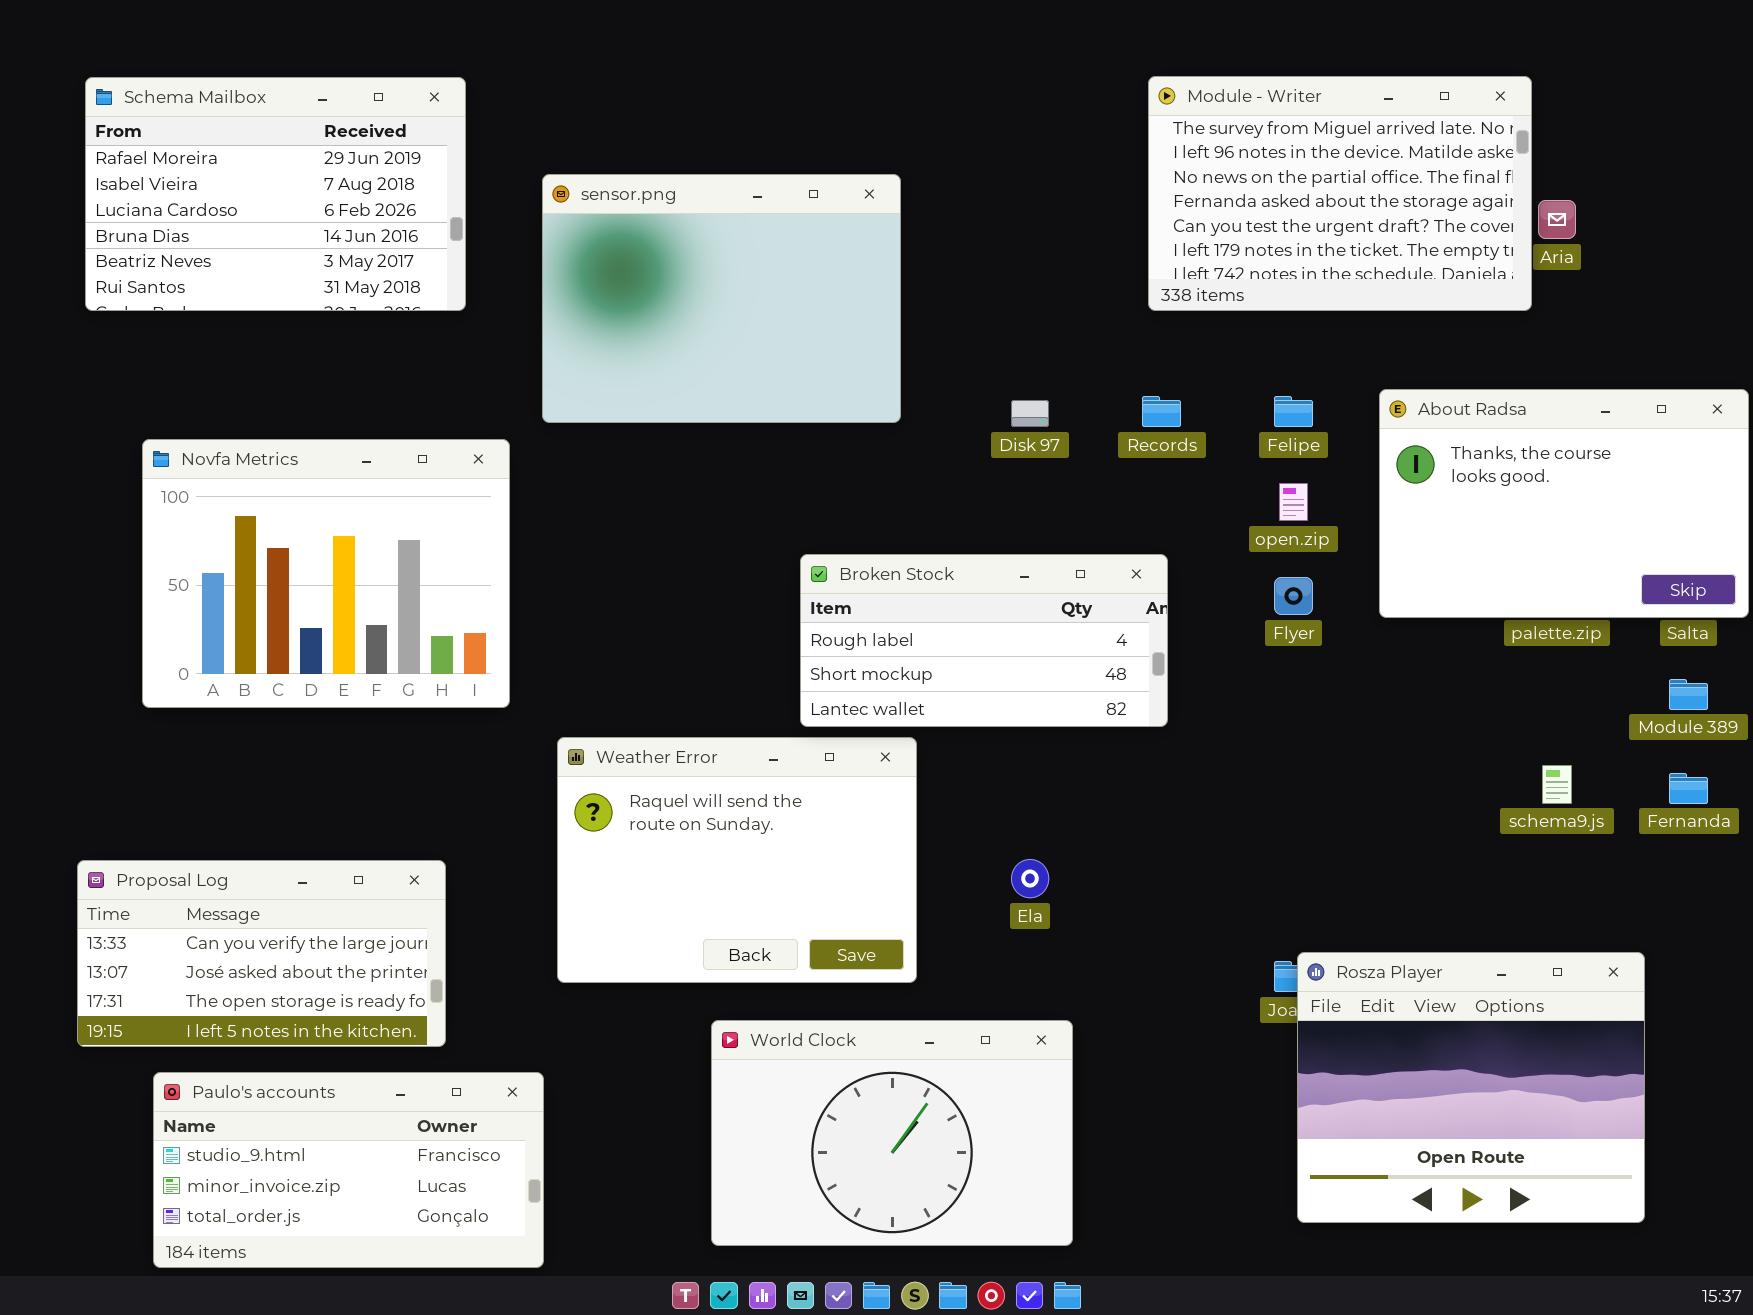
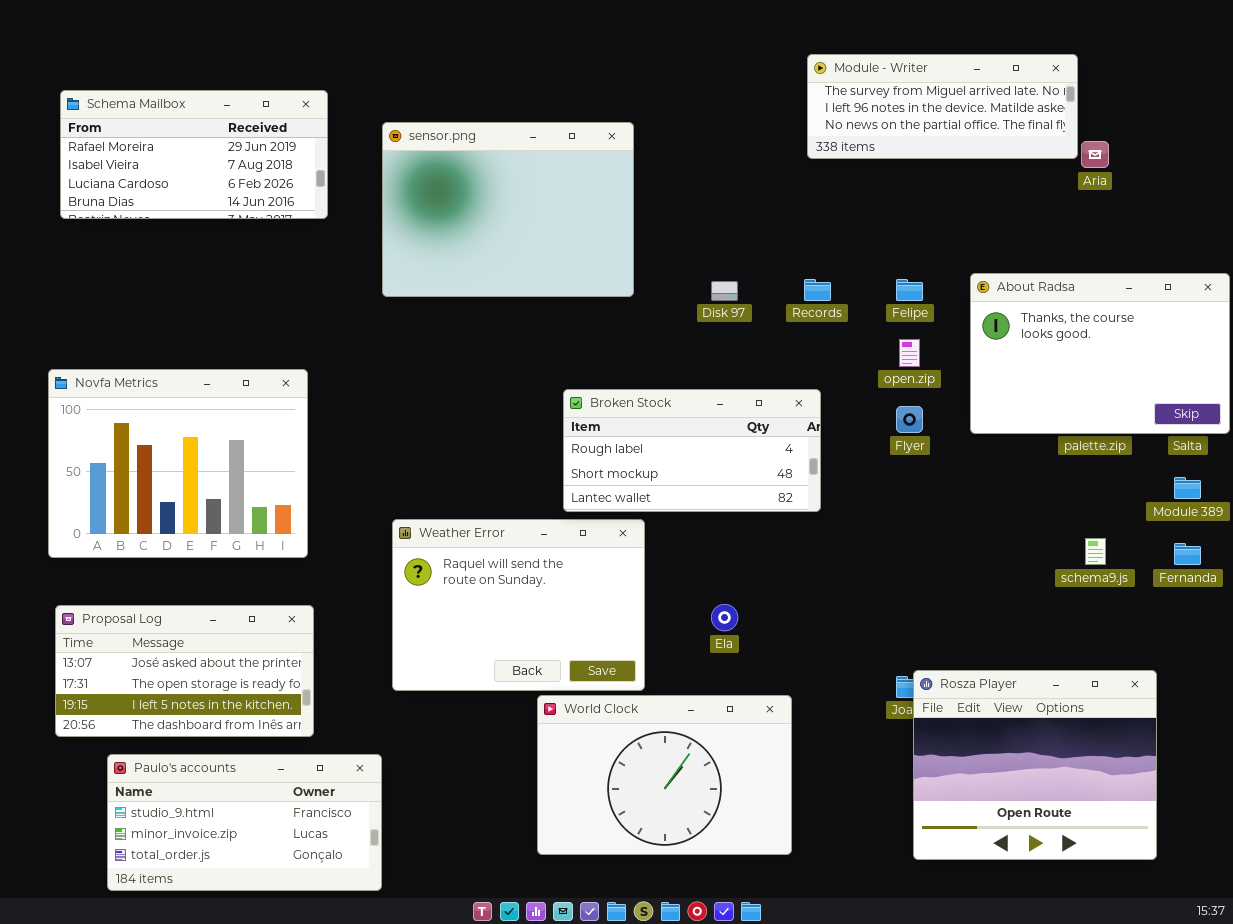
Module - Writer: [1148,76,1532,311] -> [807,54,1078,159], resized
Schema Mailbox: [85,77,466,311] -> [60,90,328,219], resized
Novfa Metrics: [142,439,510,708] -> [48,369,308,558], moved
Proposal Log: [77,860,446,1047] -> [55,605,314,737], scrolled down 1 row
World Clock: [711,1020,1073,1246] -> [537,695,792,855], moved

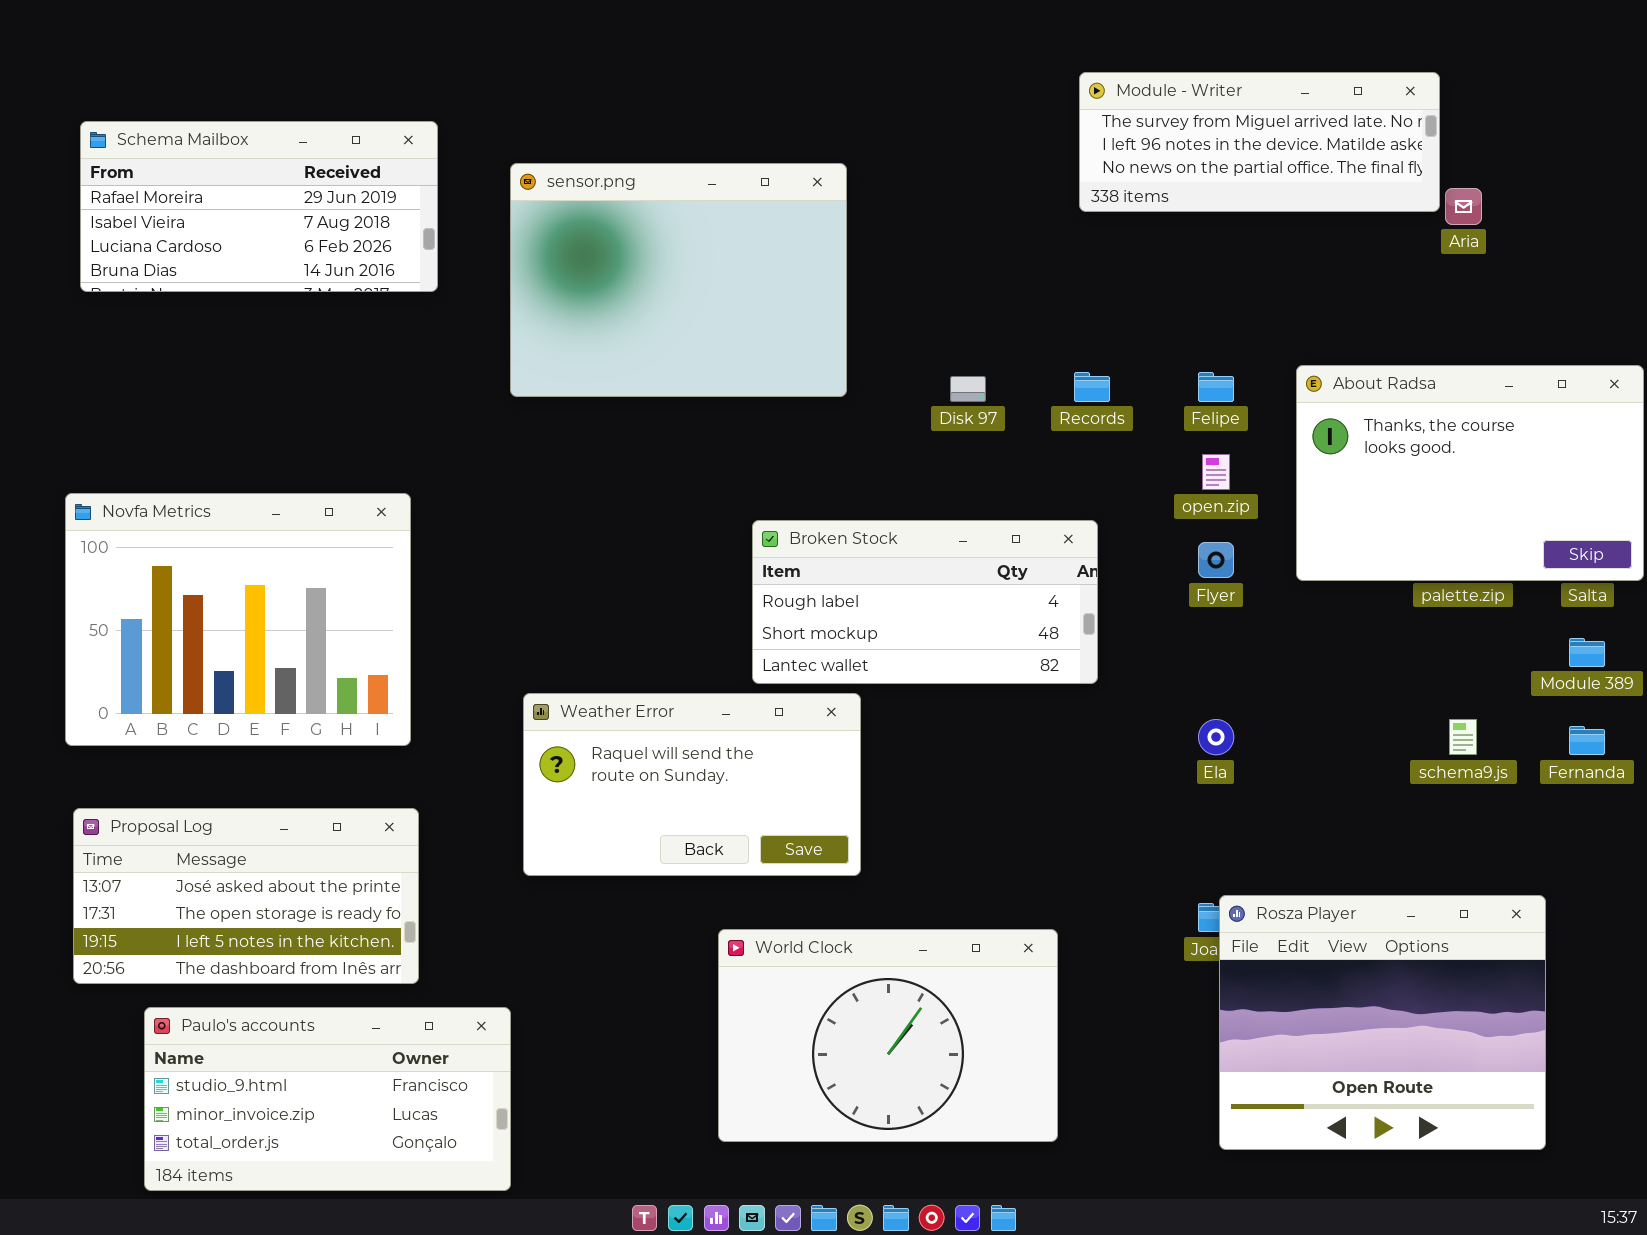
Weather Error: [392,519,645,691] -> [523,693,861,876], resized
Ela: [711,604,738,631] -> [1198,719,1234,755], moved

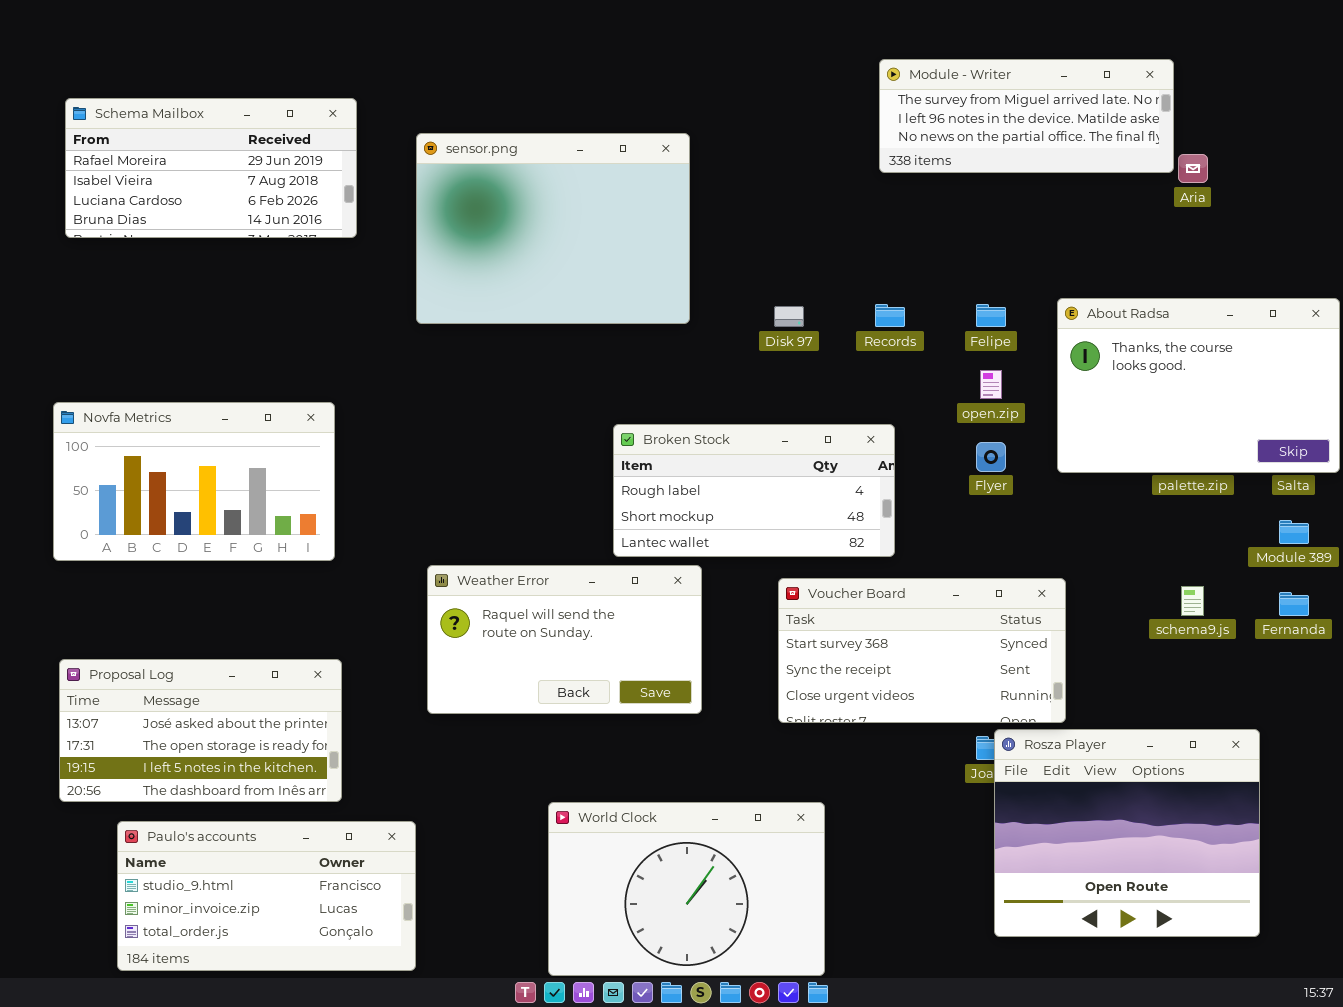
Novfa Metrics: [65,493,411,746] -> [53,402,335,561], resized
Voucher Board: none -> [778,578,1066,723], opened
World Clock: [718,929,1058,1142] -> [548,802,825,976], moved

